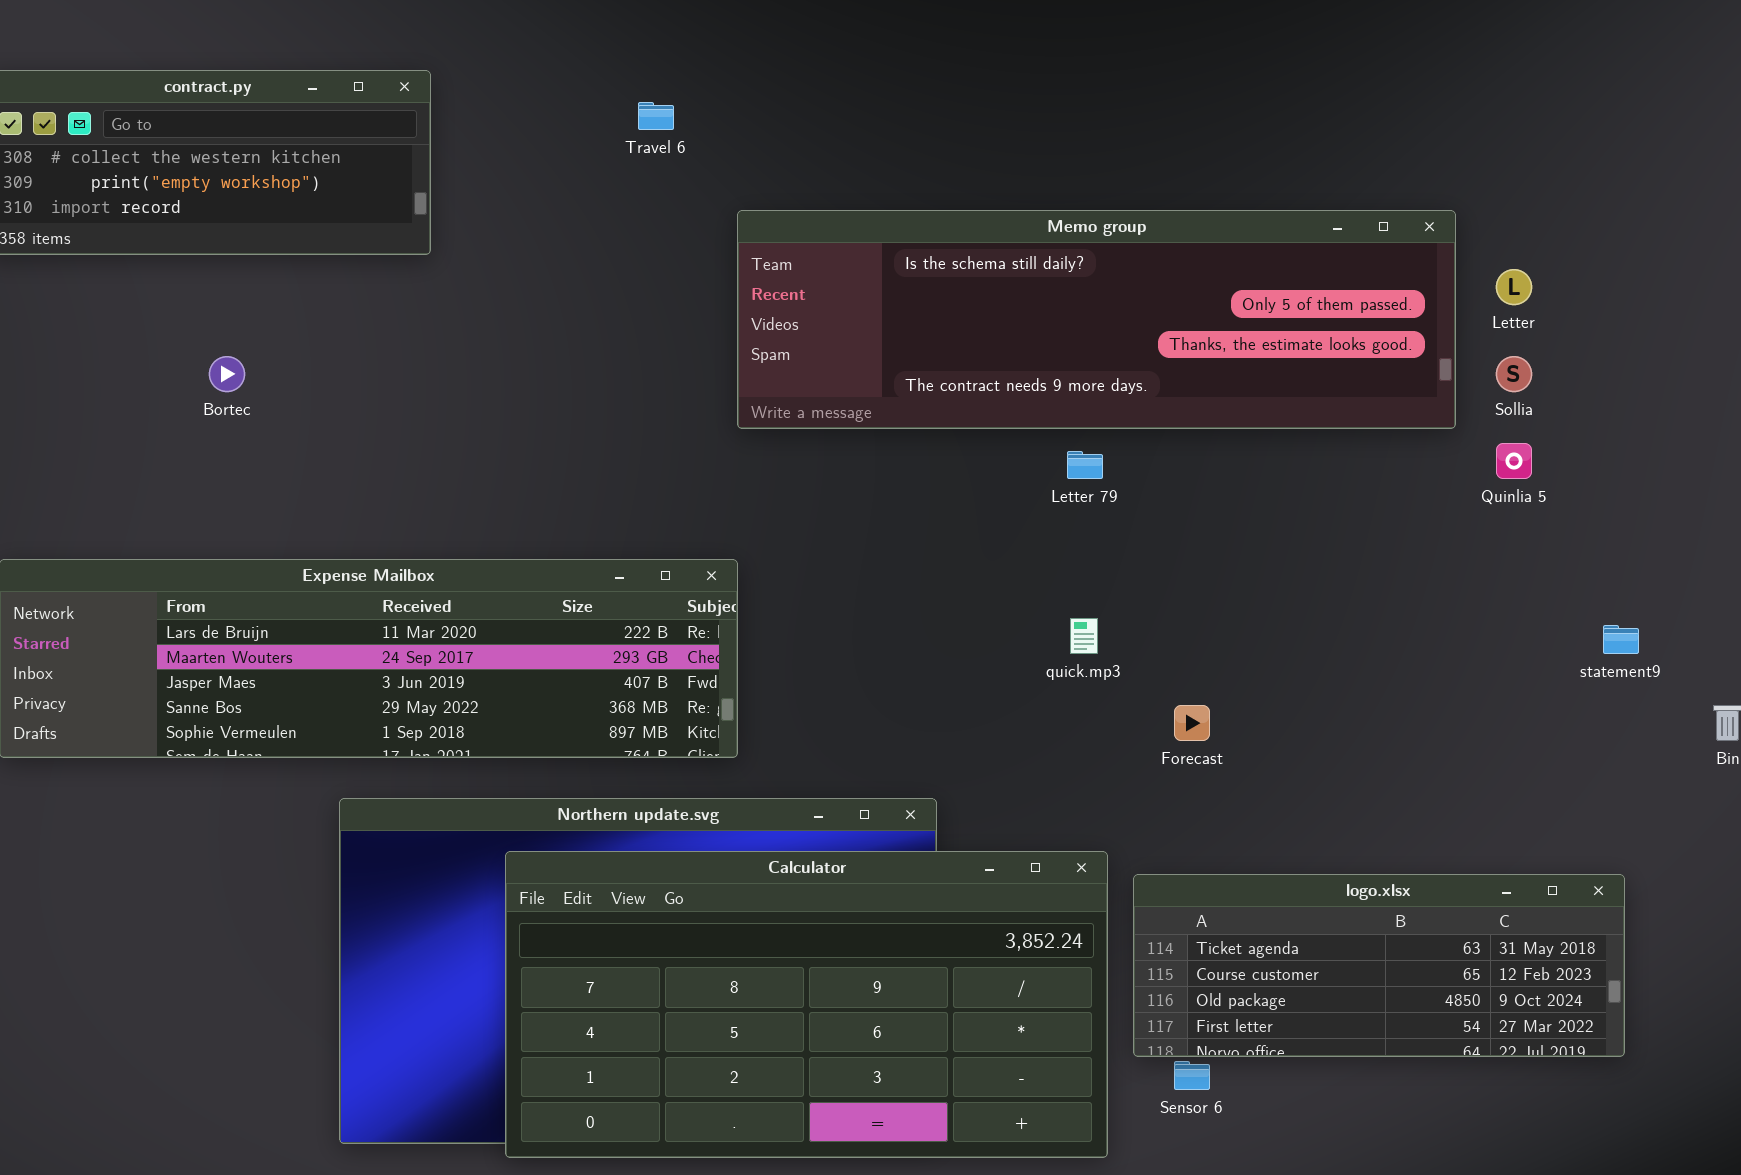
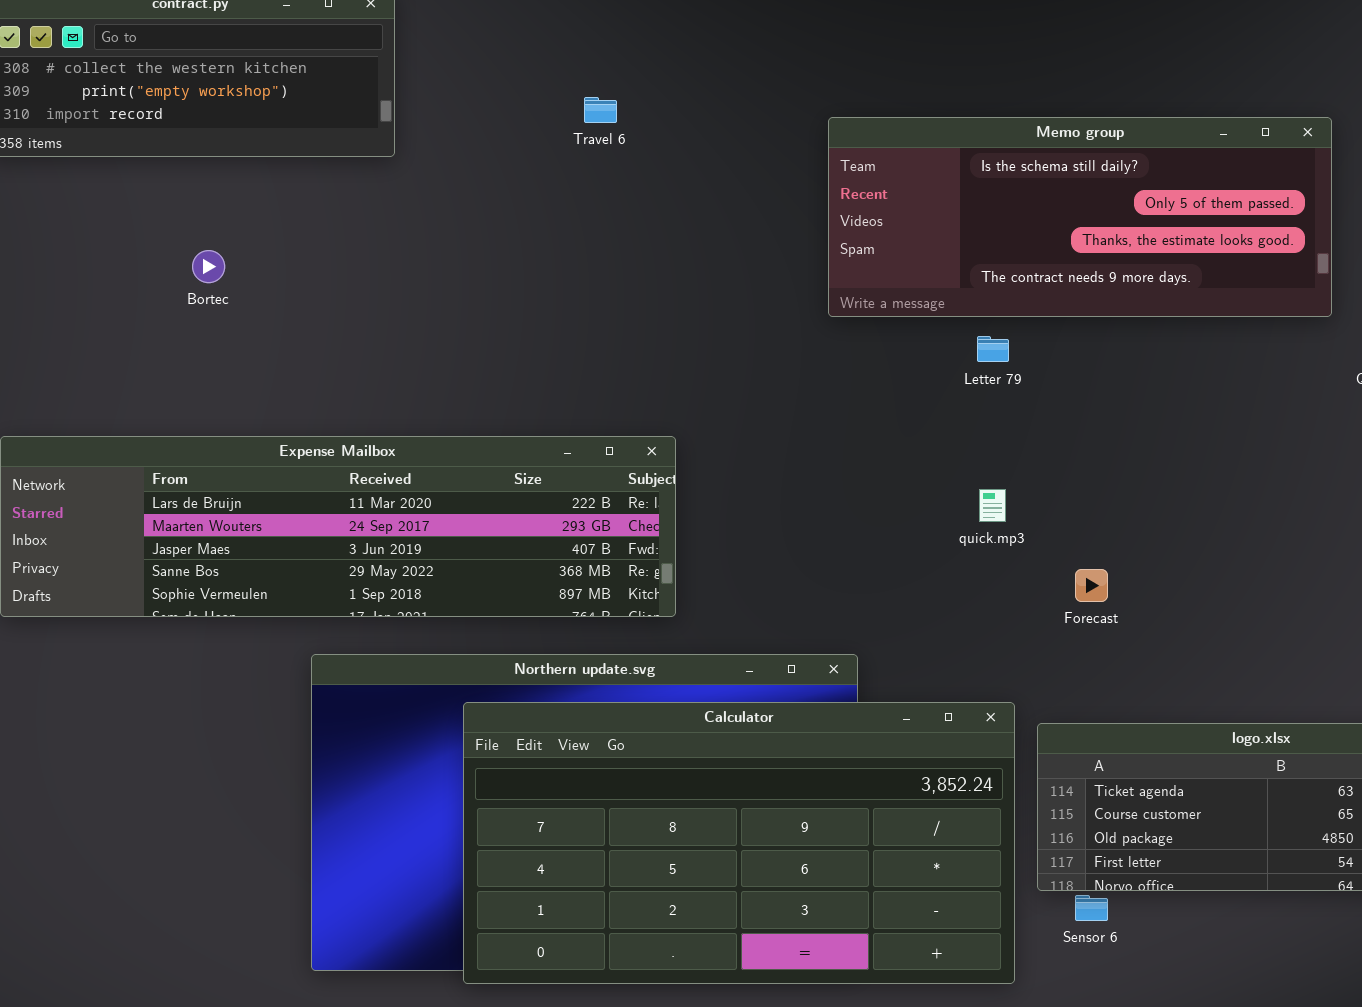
Travel 6: [638,102,674,130] -> [584,97,617,123], moved
Memo group: [737,210,1456,429] -> [828,117,1332,317], resized

